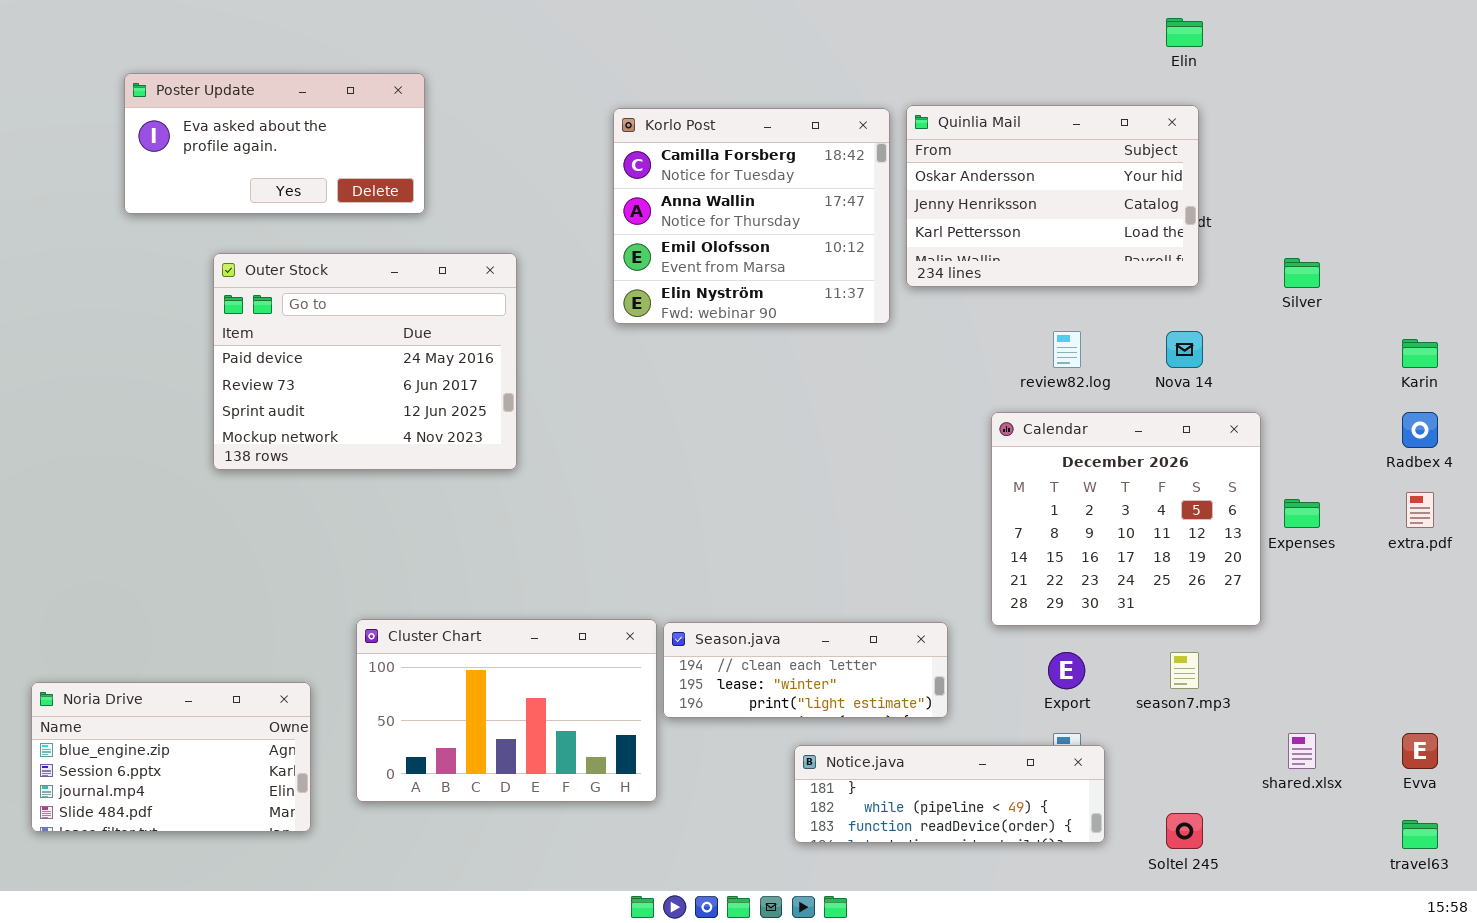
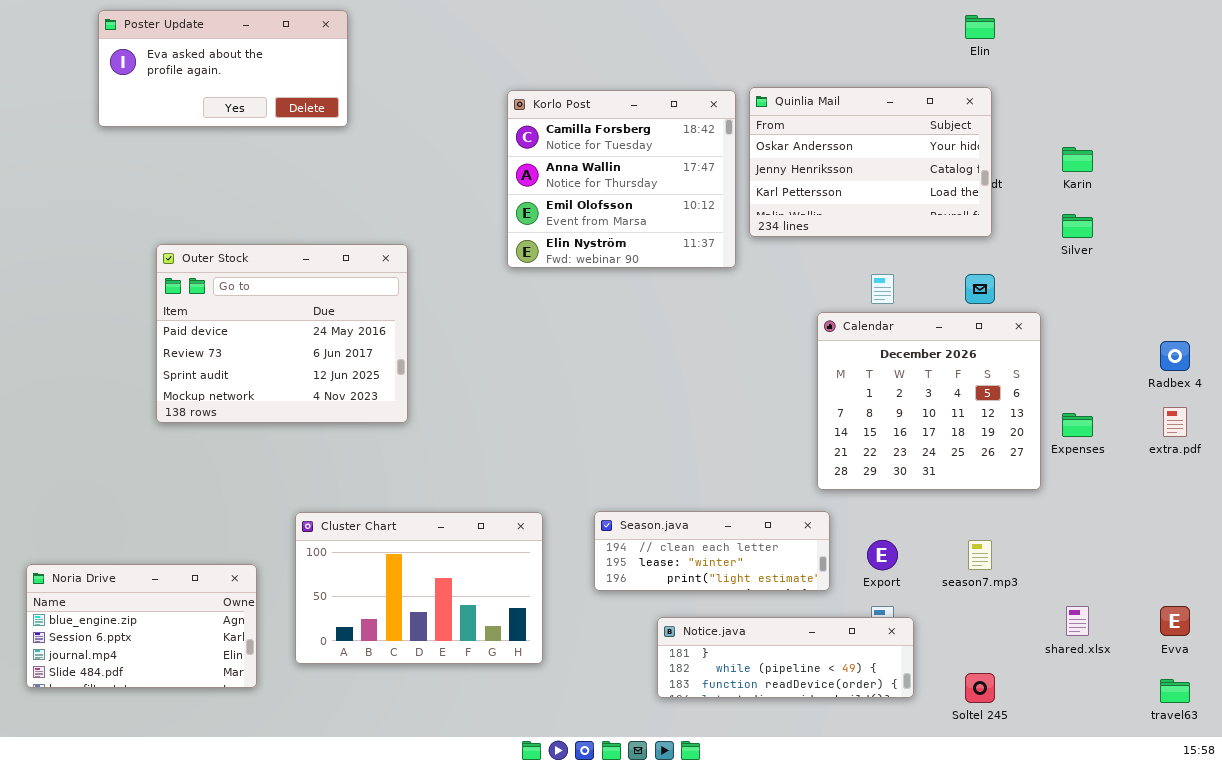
Poster Update: [124,73,425,214] -> [98,10,348,127], moved
Outer Stock: [213,253,517,470] -> [156,244,408,423], moved
Karin: [1402,339,1438,368] -> [1062,147,1093,172], moved
Calendar: [991,412,1261,626] -> [817,312,1041,490], moved
Season.java: [663,622,948,718] -> [594,511,830,591], moved

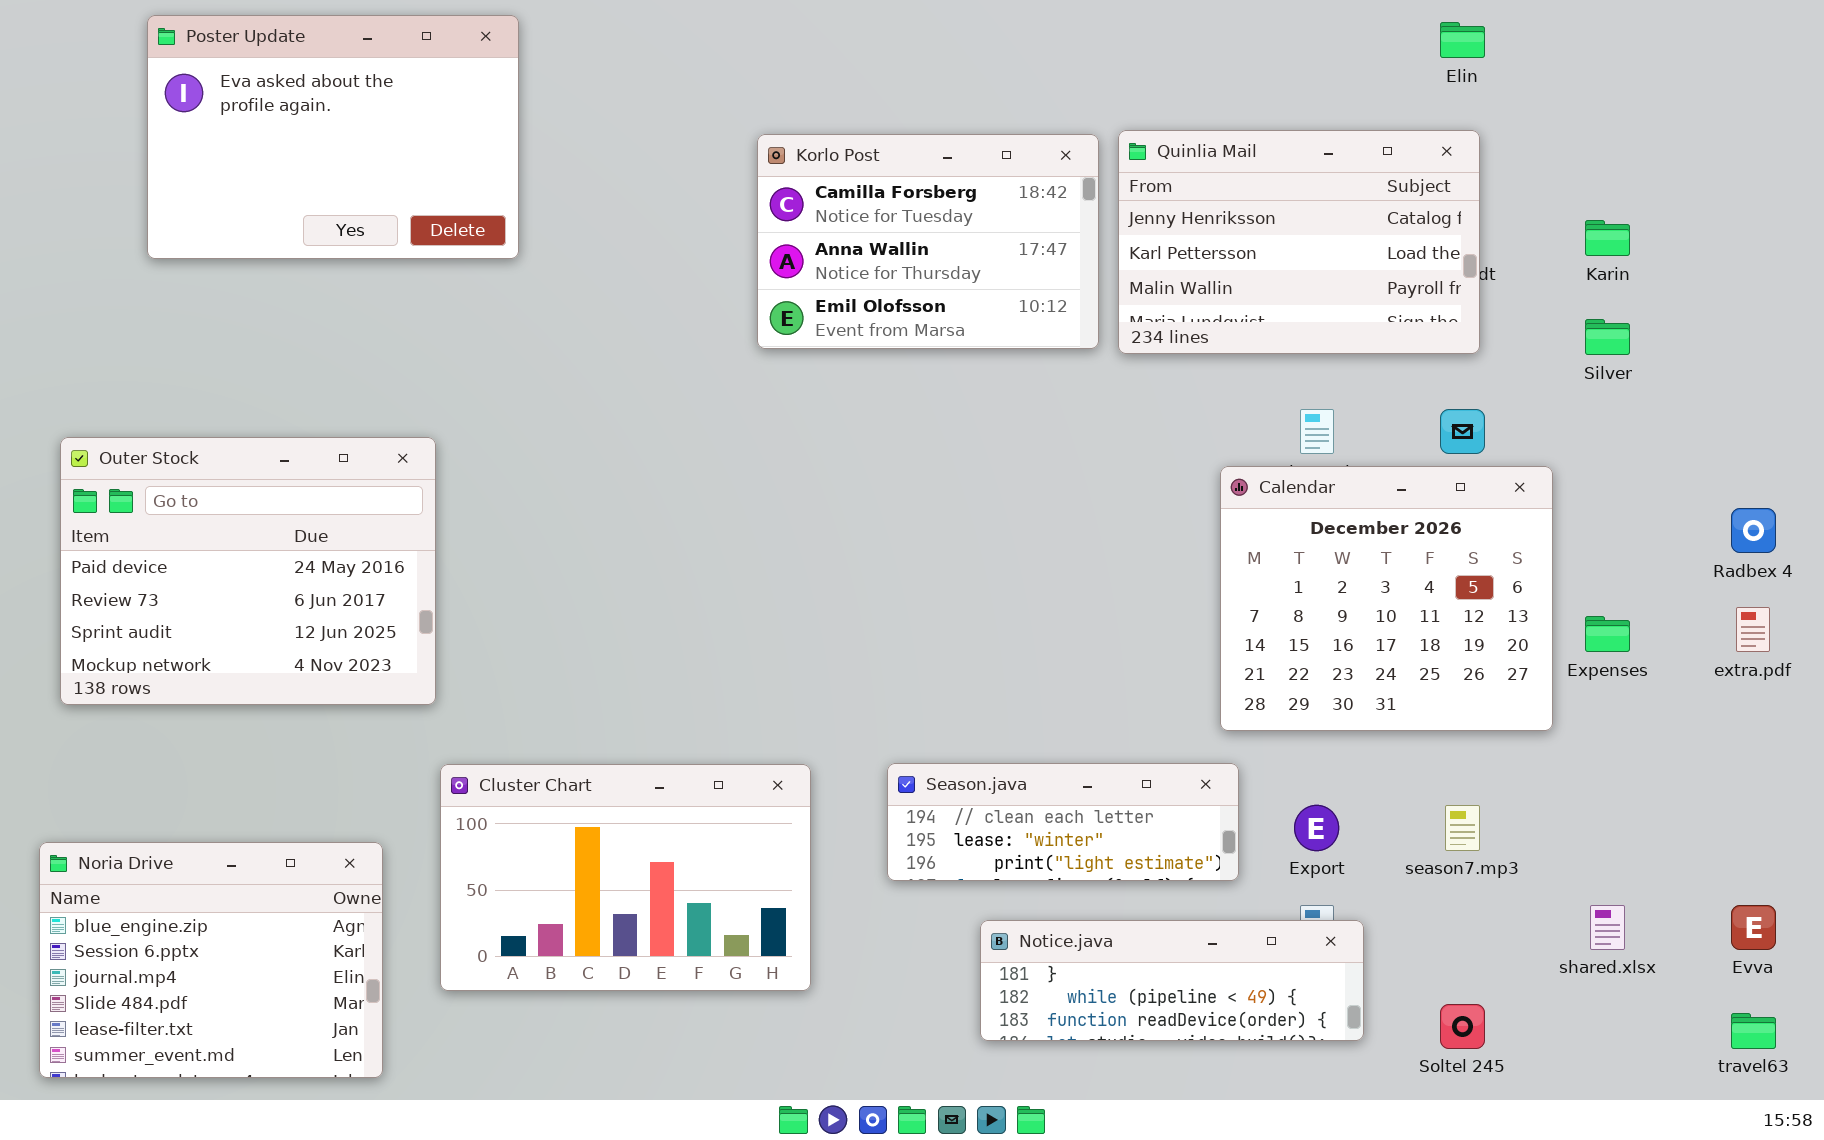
Poster Update: [98,10,348,127] -> [147,15,519,259], resized
Quinlia Mail: [749,87,992,237] -> [1118,130,1480,354], scrolled down 1 row
Korlo Post: [507,90,736,268] -> [757,134,1099,349], resized
Outer Stock: [156,244,408,423] -> [60,437,436,705], moved
Noria Drive: [26,564,257,688] -> [39,842,383,1078], resized

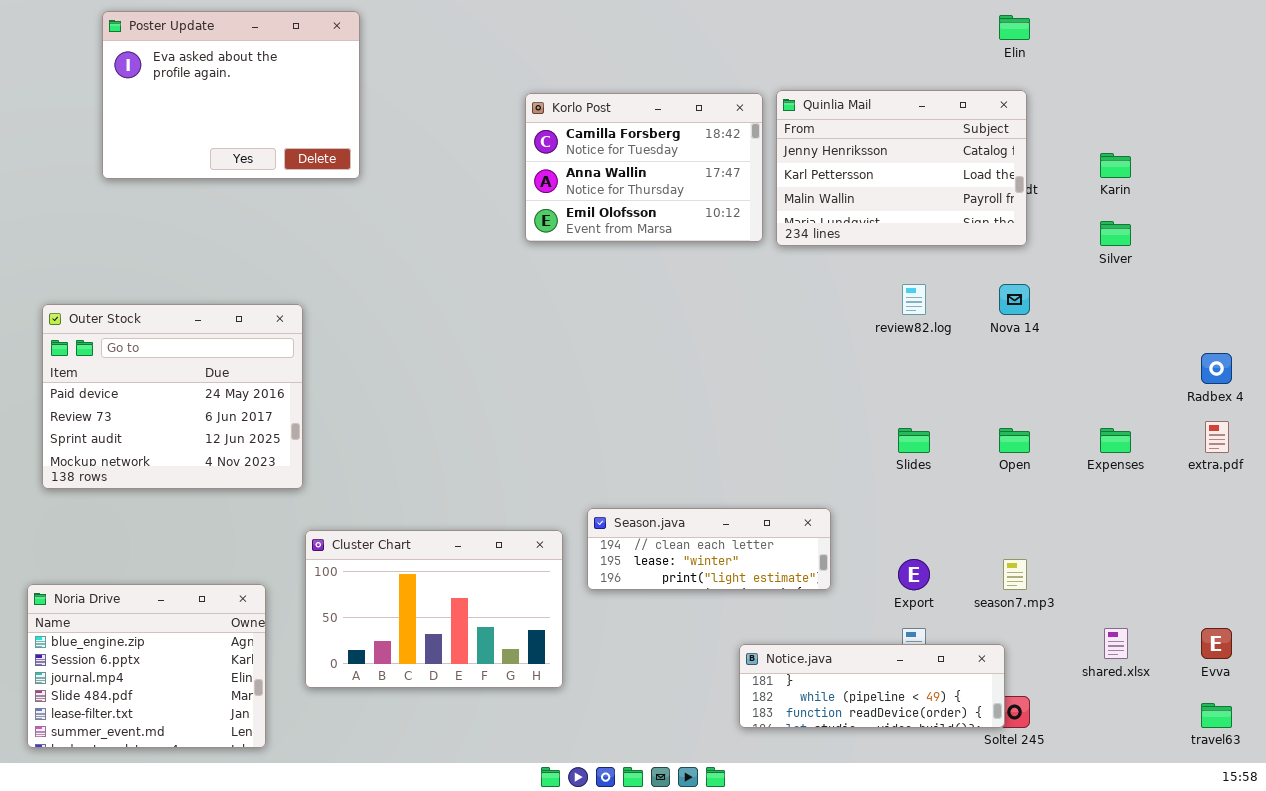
Calendar: [1220,466,1553,731] -> none, closed
Season.java: [887,763,1239,881] -> [587,508,831,590], moved
Notice.java: [980,920,1364,1041] -> [739,644,1005,728], moved

